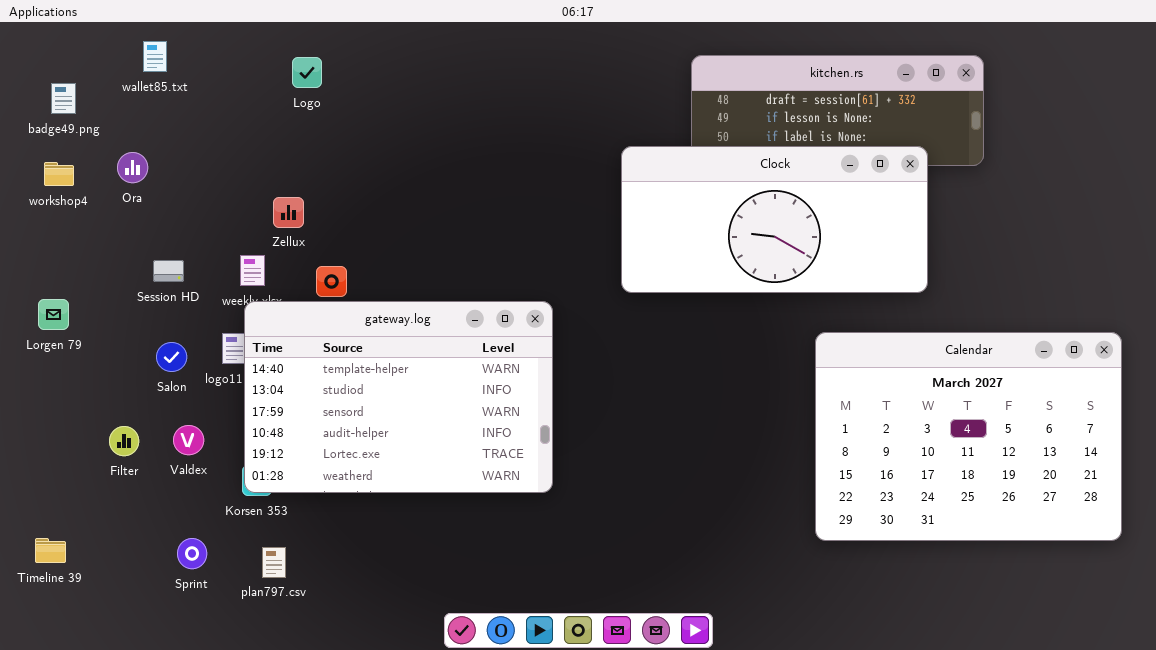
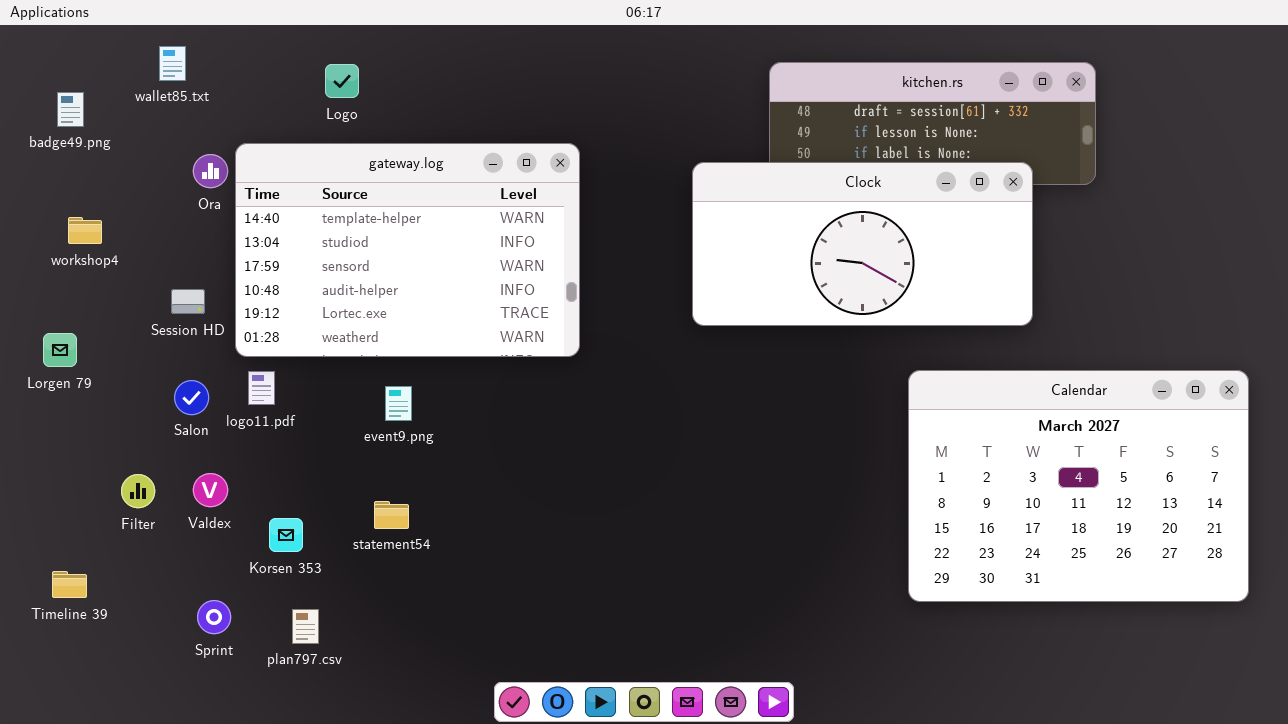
Ora: [117,152,148,183] -> [193,154,228,188], moved
workshop4: [44,162,74,186] -> [68,217,102,244], moved
gateway.log: [244,301,553,493] -> [235,143,580,357], moved
Timeline 39: [35,538,66,563] -> [52,571,87,598], moved

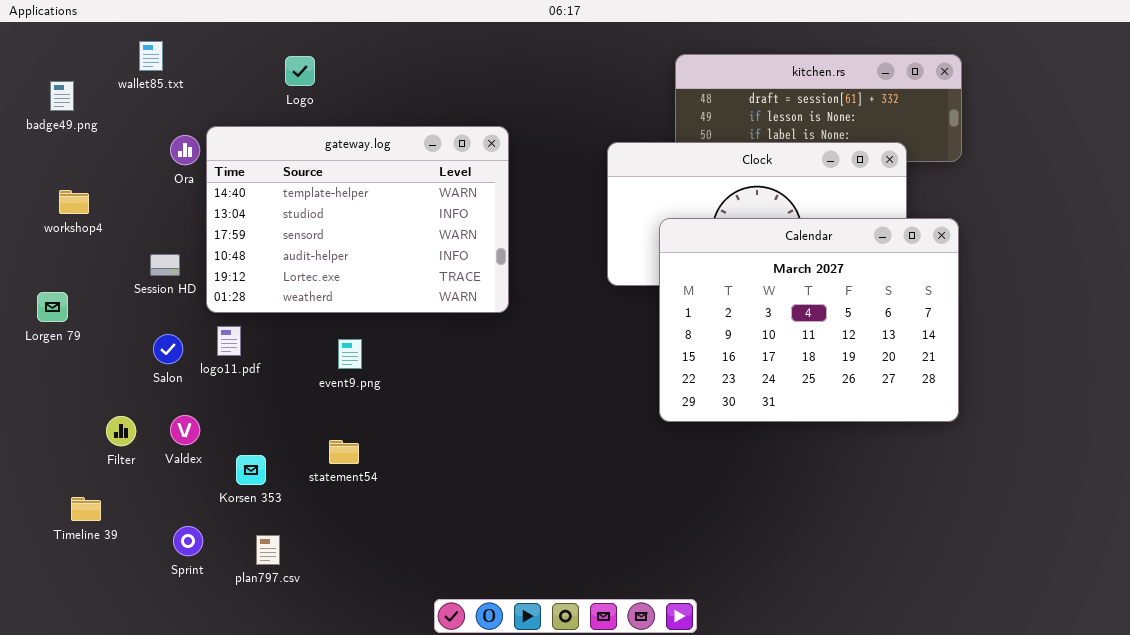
Calendar: [908,370,1249,602] -> [659,218,959,422], moved
Timeline 39: [52,571,87,598] -> [71,497,101,521], moved

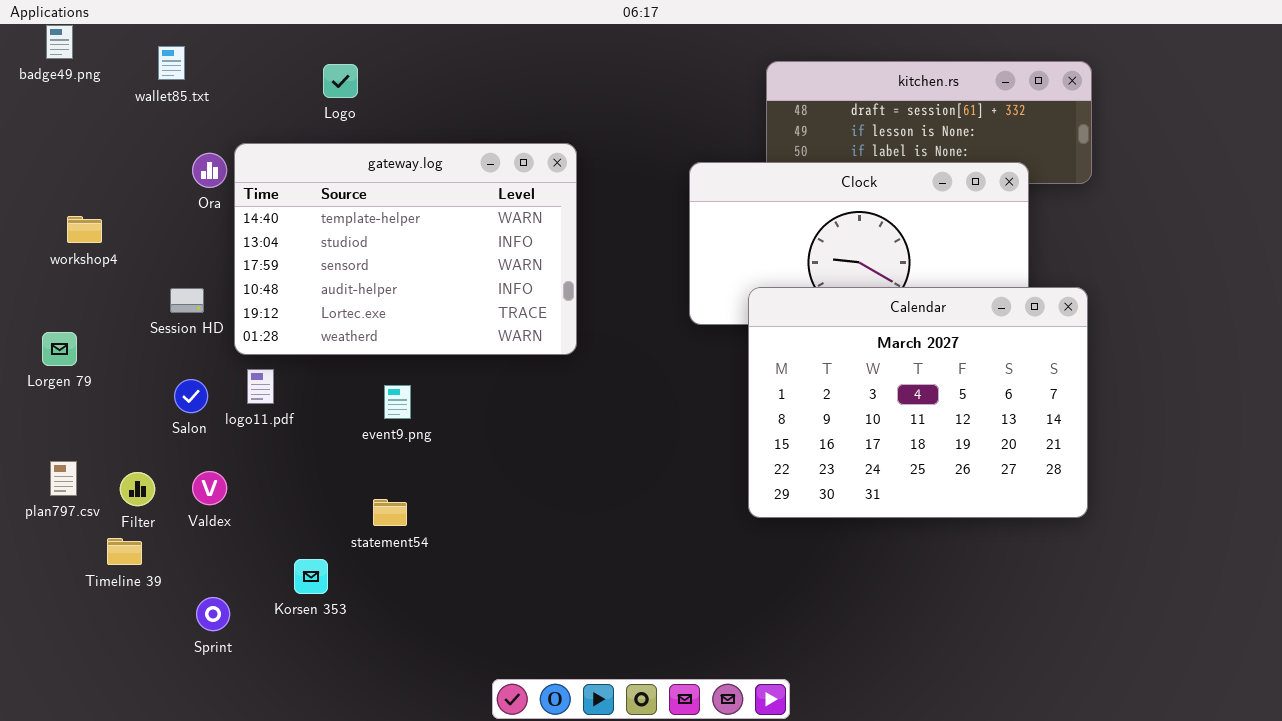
badge49.png: [50,81,74,111] -> [46,25,73,59], moved
Calendar: [659,218,959,422] -> [748,287,1088,518], moved
Korsen 353: [236,455,266,485] -> [294,559,328,594], moved
Timeline 39: [71,497,101,521] -> [107,538,142,565], moved
plan797.csv: [256,535,280,565] -> [50,461,77,496], moved

